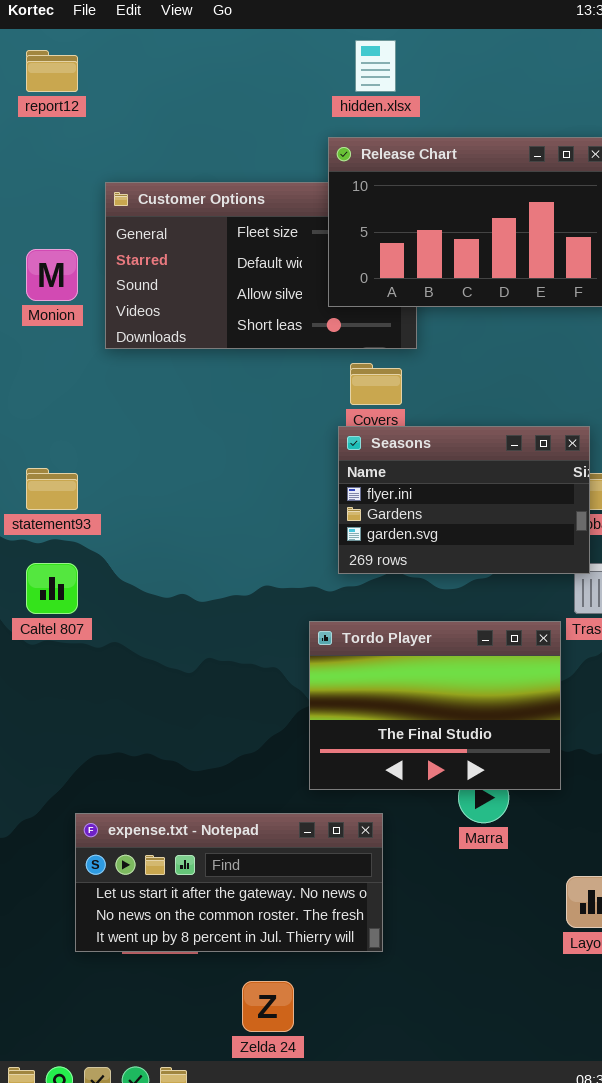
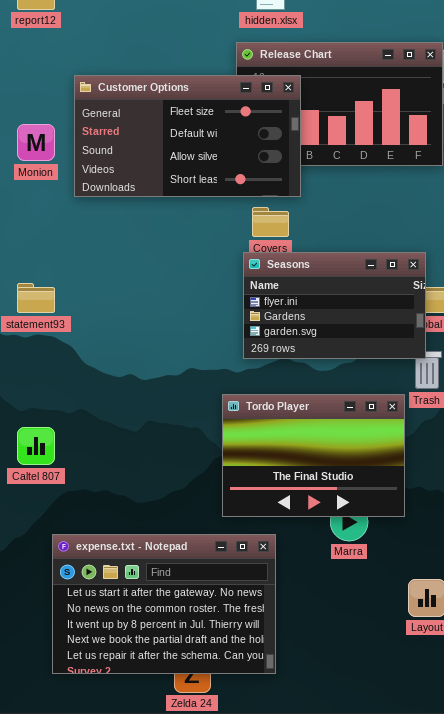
Customer Options: [105,182,417,349] -> [74,75,301,197], raised
Caltel 807: [26,563,78,614] -> [17,427,55,465], moved
expense.txt - Notepad: [75,813,383,952] -> [52,534,276,674], resized

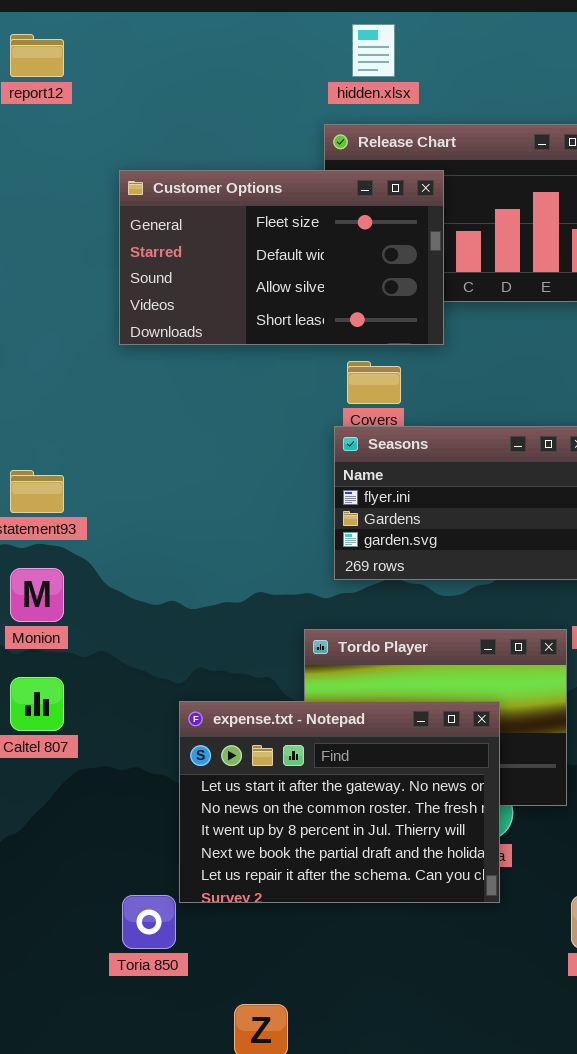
Customer Options: [74,75,301,197] -> [119,170,444,345], moved
Monion: [17,124,55,161] -> [10,568,64,622], moved
expense.txt - Notepad: [52,534,276,674] -> [179,701,500,903], moved

